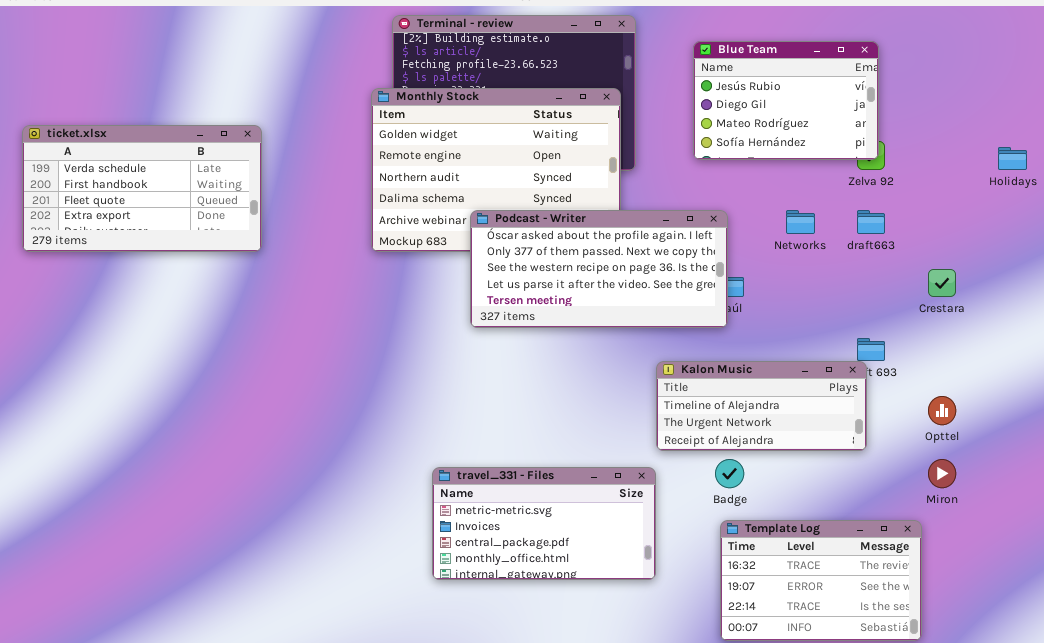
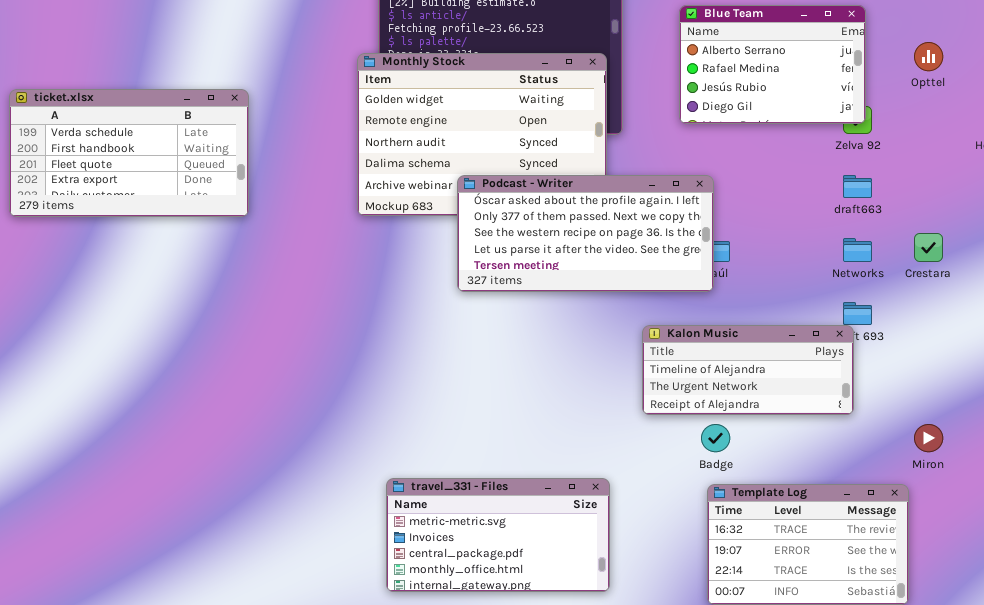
Blue Team: [693,41,879,160] -> [679,5,866,124], scrolled up 2 rows
Networks: [786,210,815,234] -> [843,238,872,262], moved
Opttel: [928,396,956,425] -> [914,42,943,71], moved
travel_331 - Files: [432,467,656,580] -> [386,478,610,592], moved

